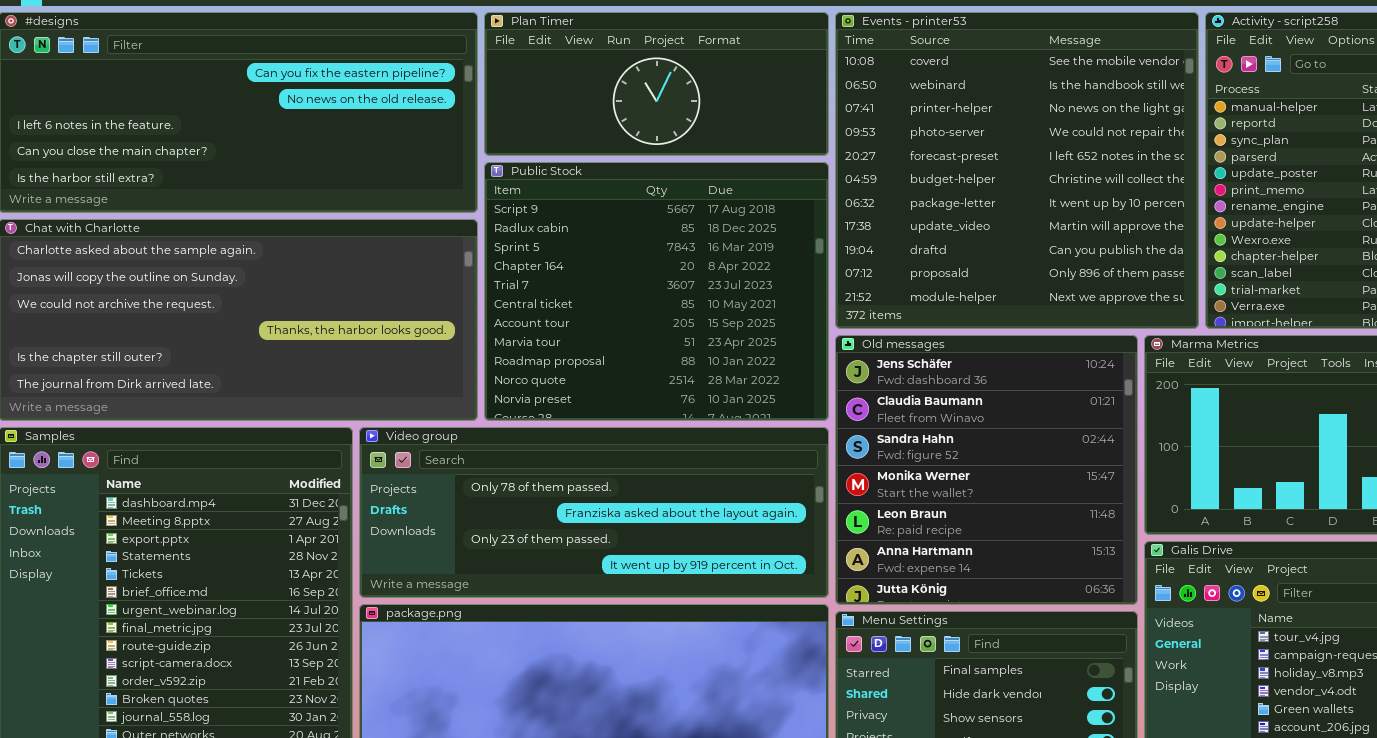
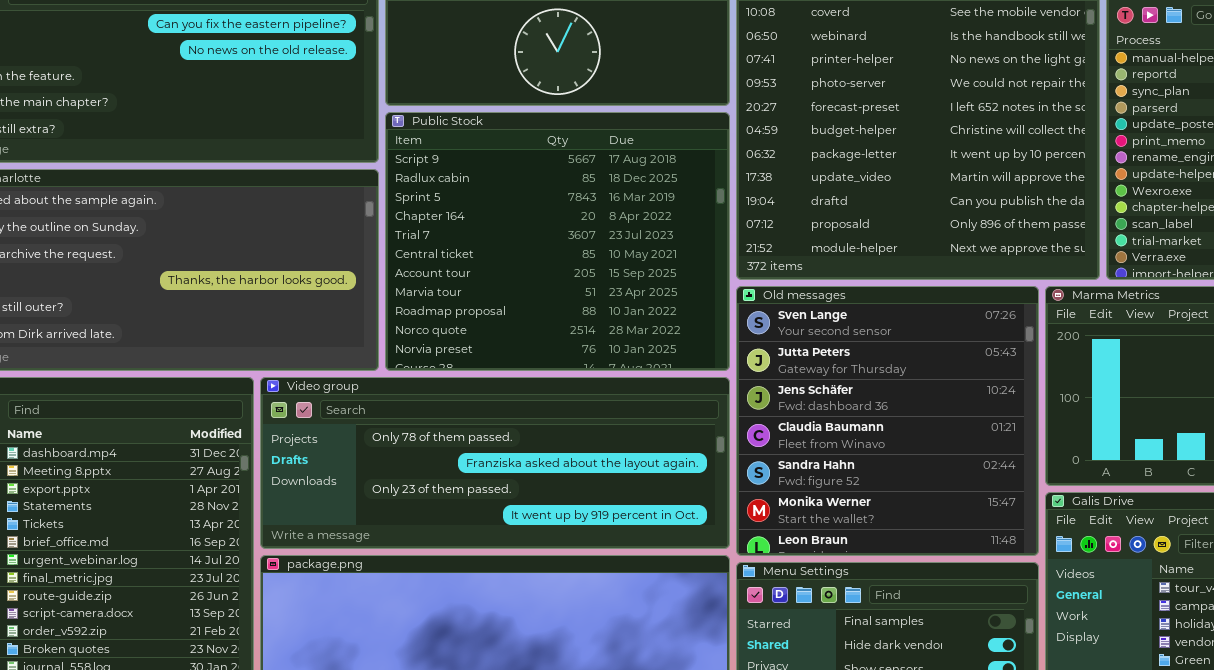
Old messages: [835,335,1138,605] -> [736,286,1039,556], scrolled up 2 rows

